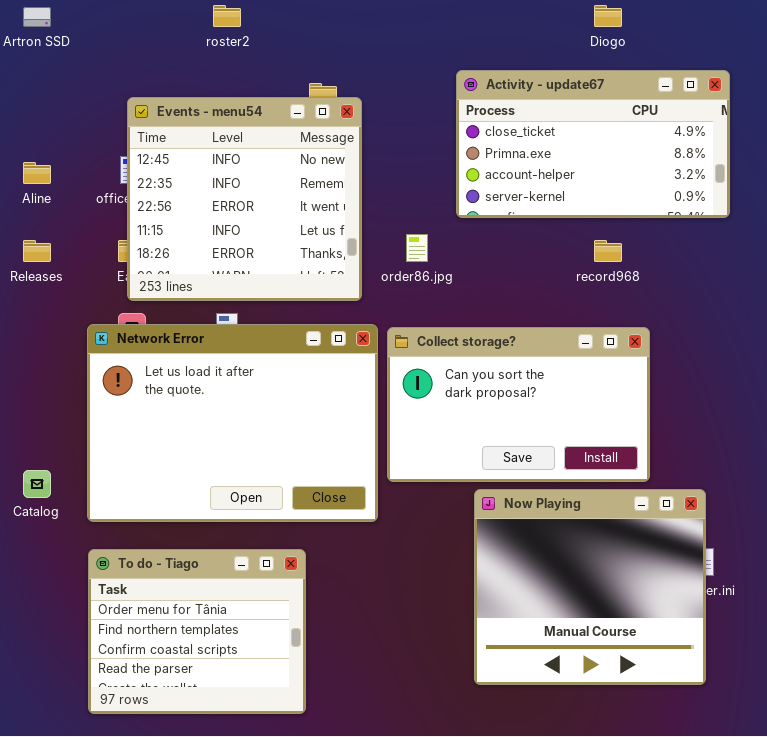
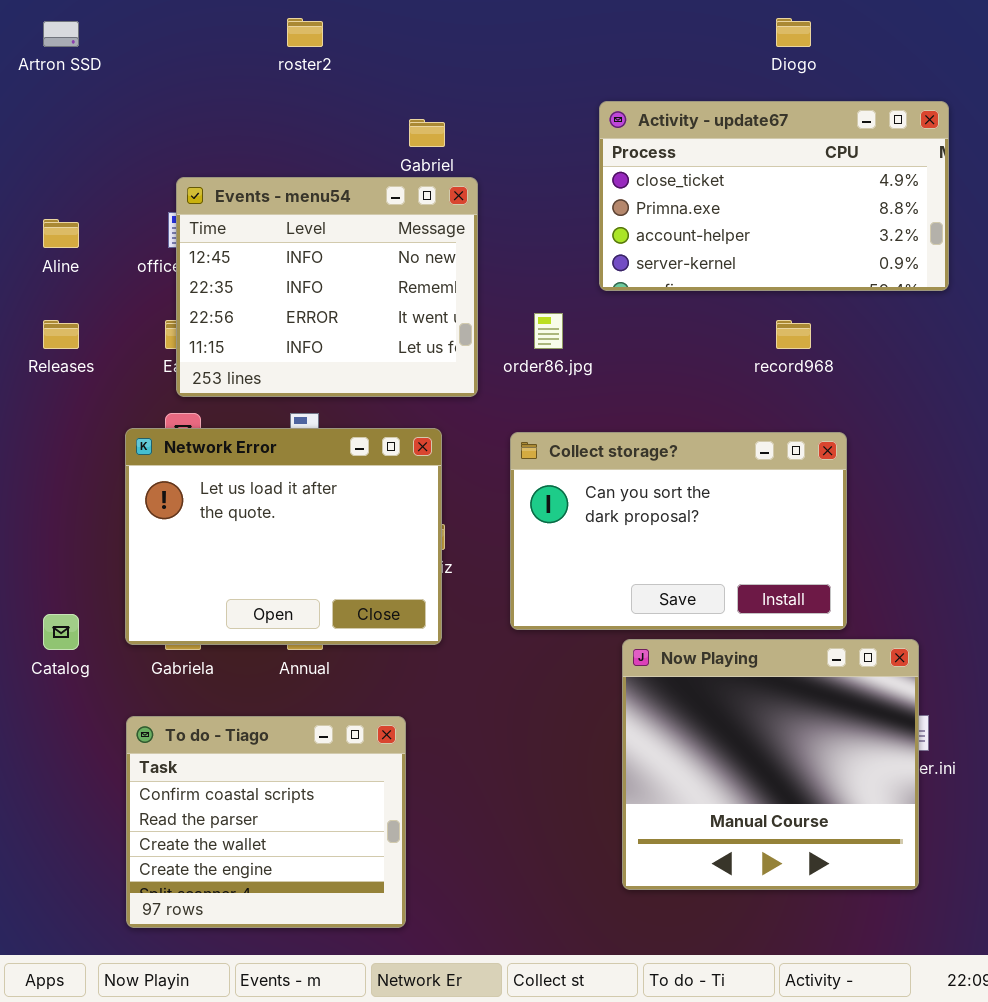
Events - menu54: [127,97,362,301] -> [176,177,478,397], resized
Network Error: [87,324,378,522] -> [125,428,442,645], resized
To do - Tiago: [88,549,306,714] -> [126,716,406,928], scrolled down 2 rows

